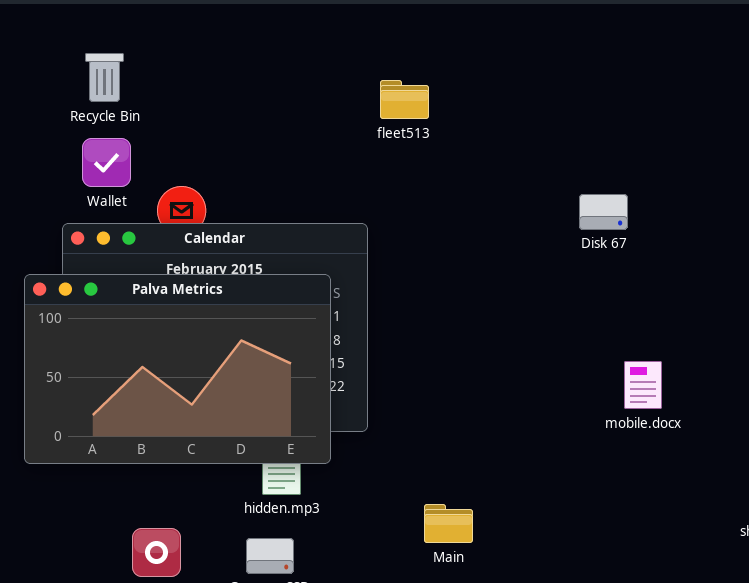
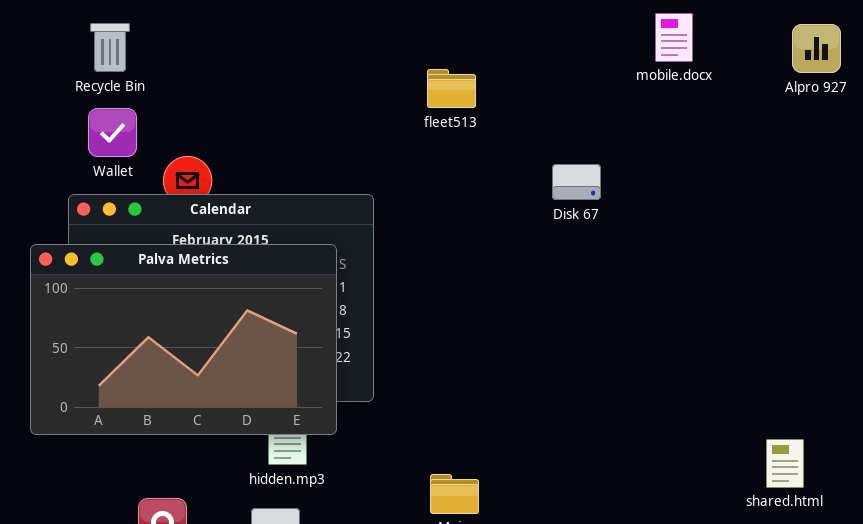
fleet513: [380,80,429,119] -> [427,69,476,108], moved
Disk 67: [579,194,628,230] -> [552,164,601,200], moved
mobile.docx: [624,361,662,409] -> [655,13,693,62], moved

